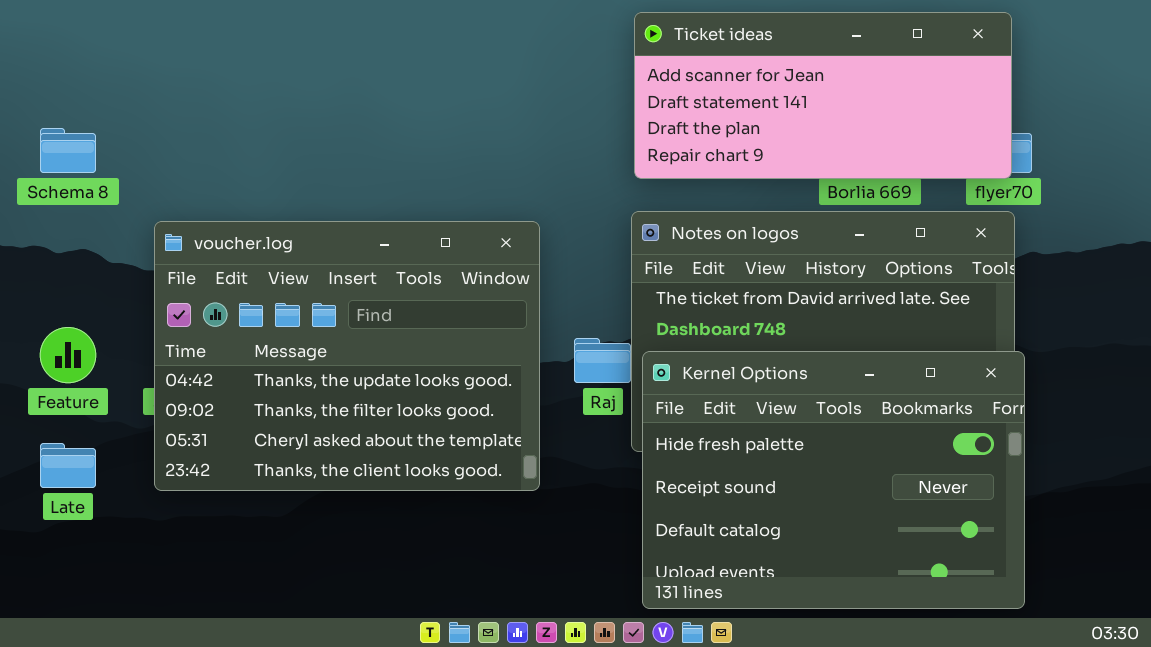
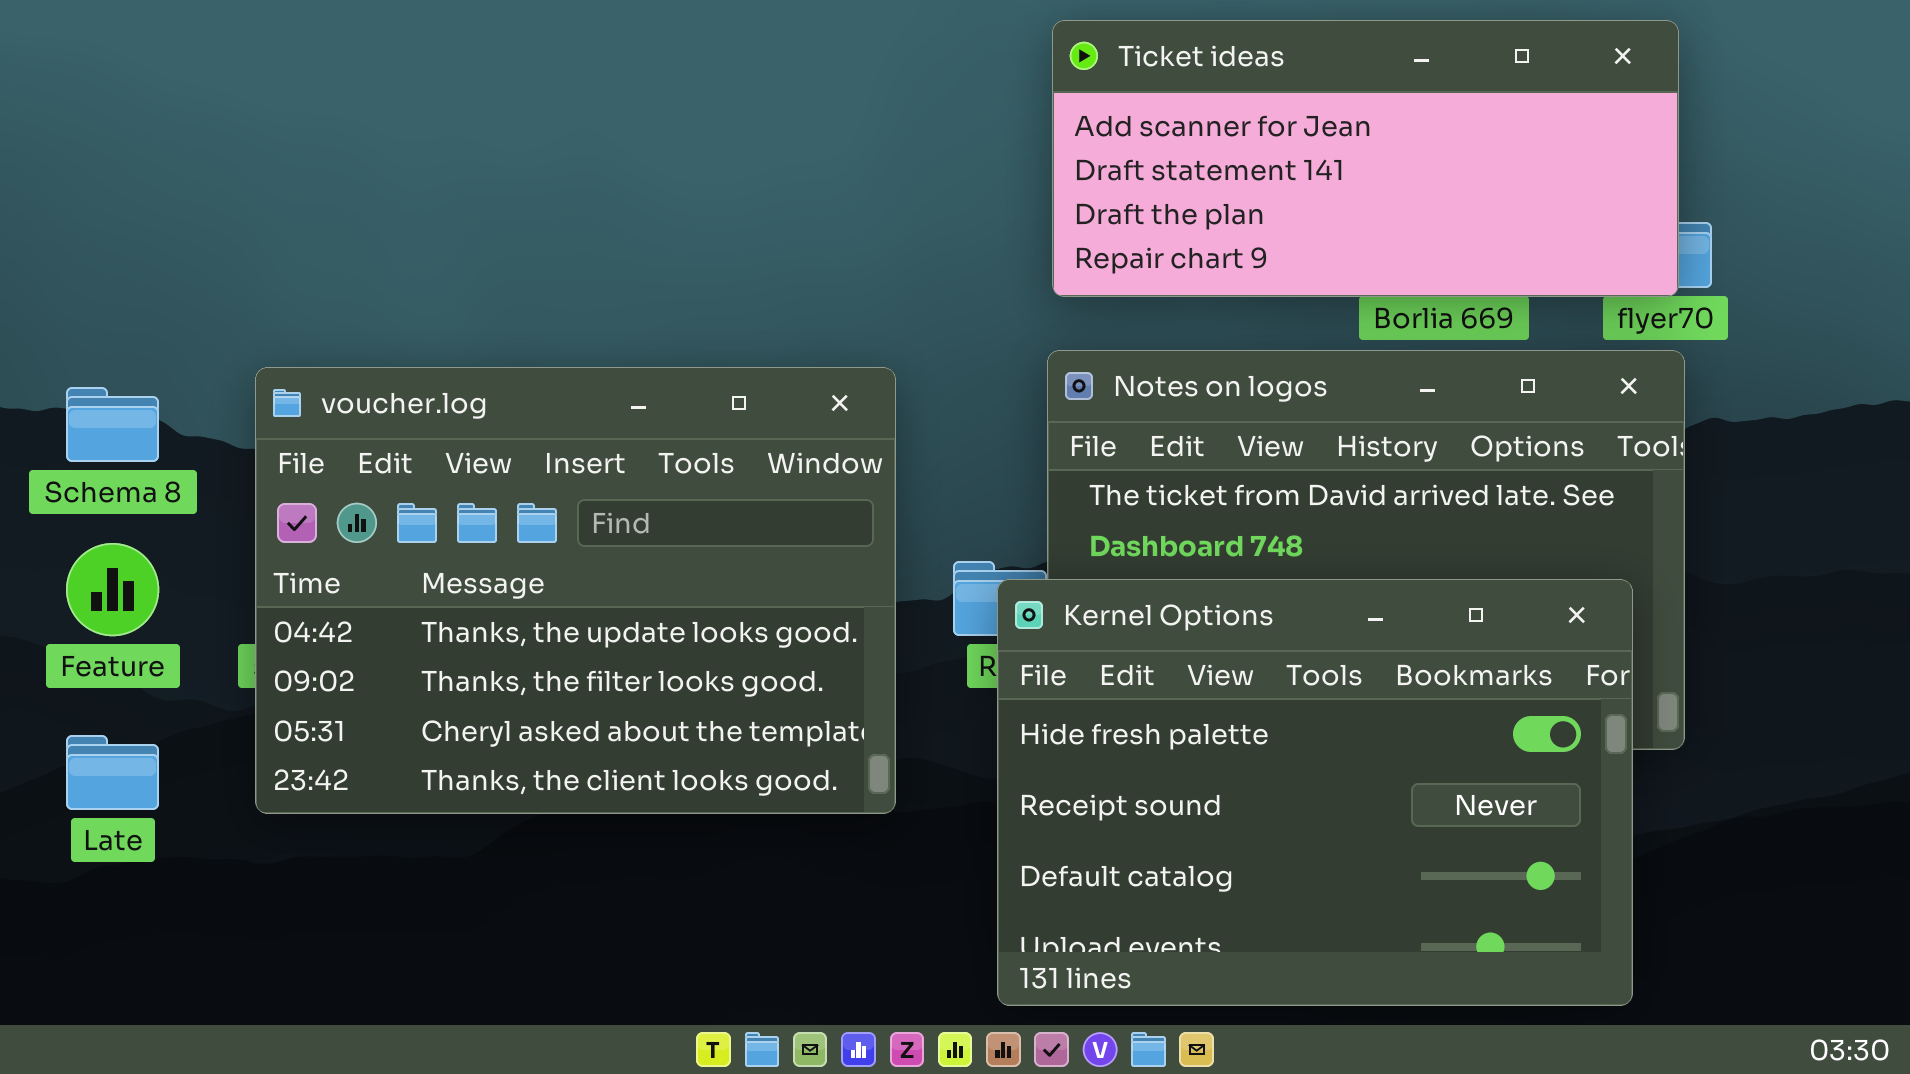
Schema 8: [40,128,96,173] -> [66,387,159,462], moved
Kernel Options: [642,351,1025,609] -> [997,579,1633,1006], moved

